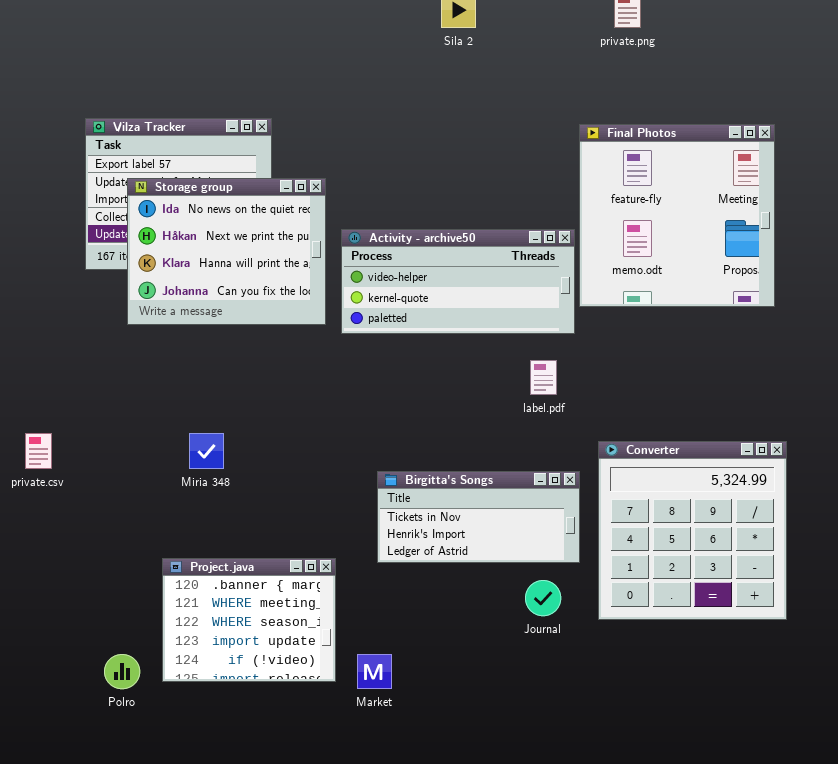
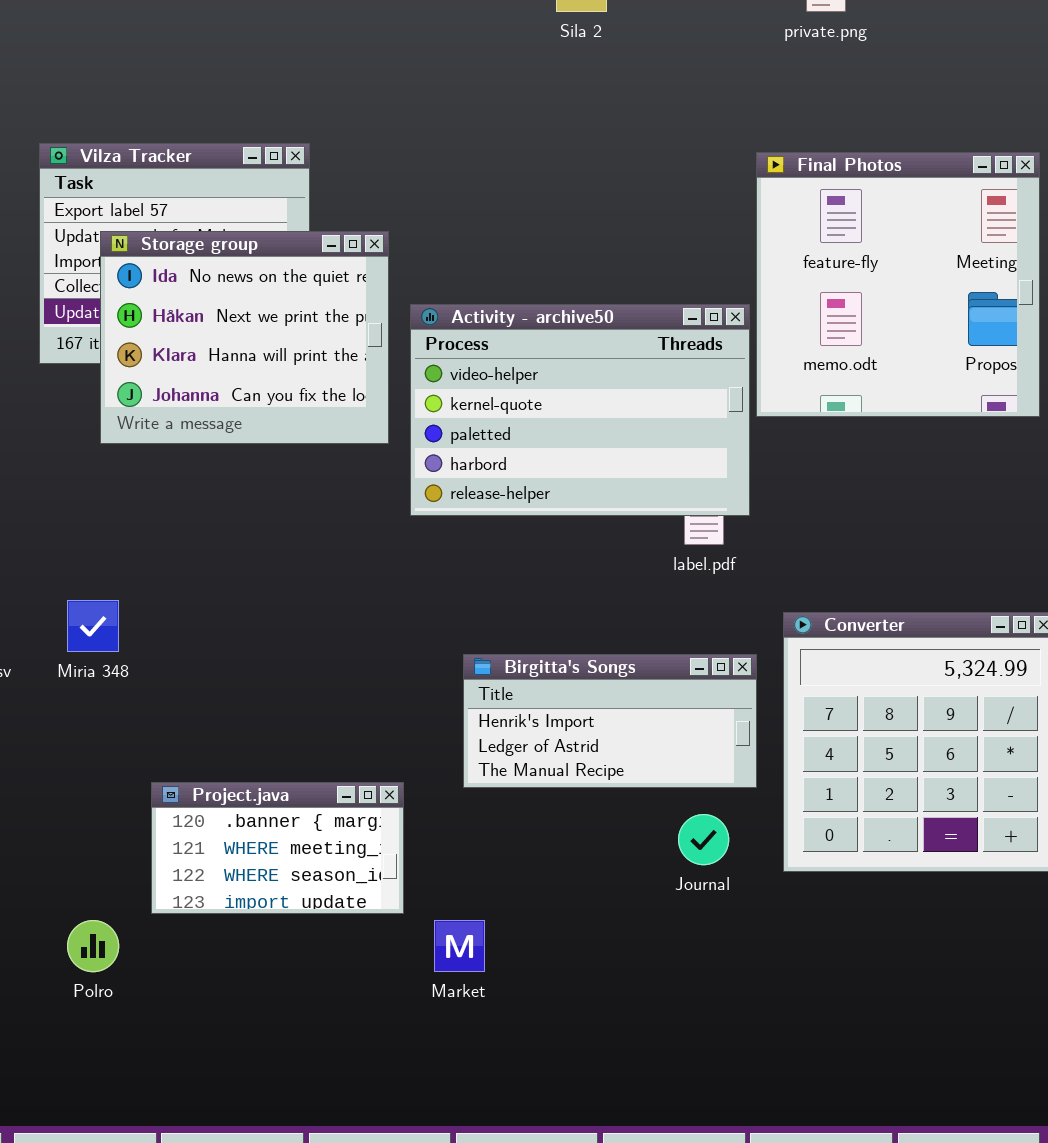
Activity - archive50: [341,229,575,334] -> [410,304,750,516], resized
Miria 348: [189,433,224,469] -> [67,600,119,652], moved
Birgitta's Songs: [377,471,580,563] -> [463,654,757,788], scrolled down 1 row
Project.java: [162,558,336,682] -> [151,782,404,914], resized

